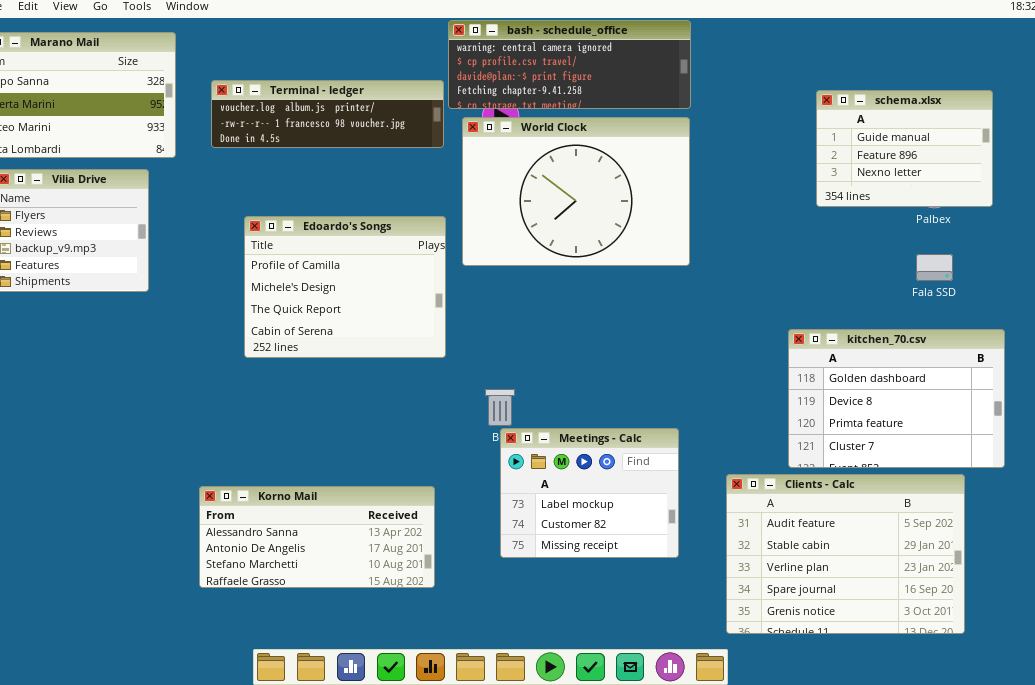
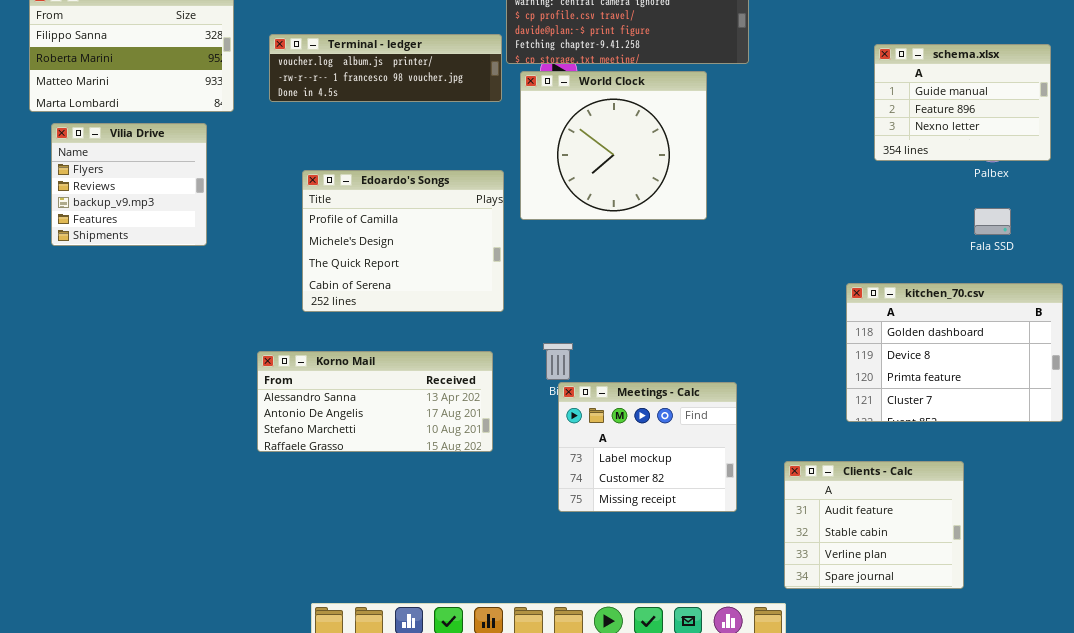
World Clock: [462,117,690,266] -> [520,71,707,220], resized
Clients - Calc: [726,474,965,634] -> [784,461,964,589], resized
Korno Mail: [199,486,435,588] -> [257,351,493,452], moved

